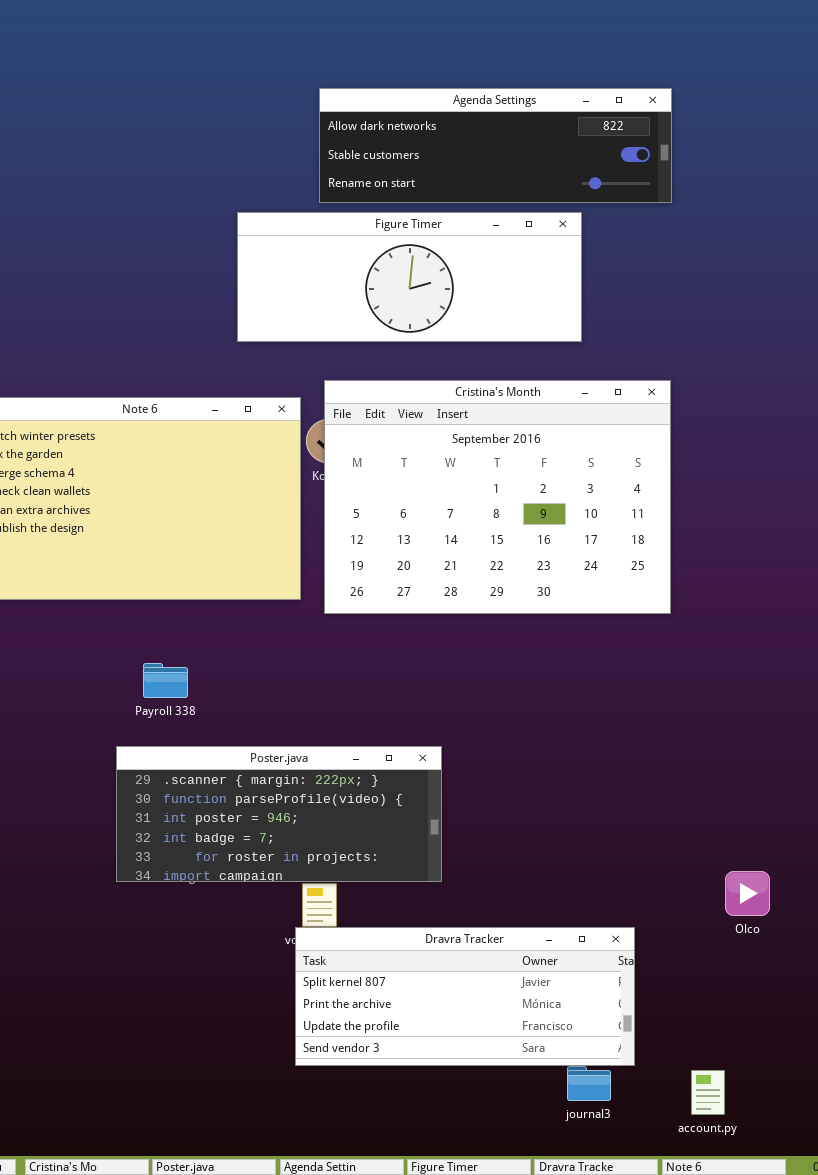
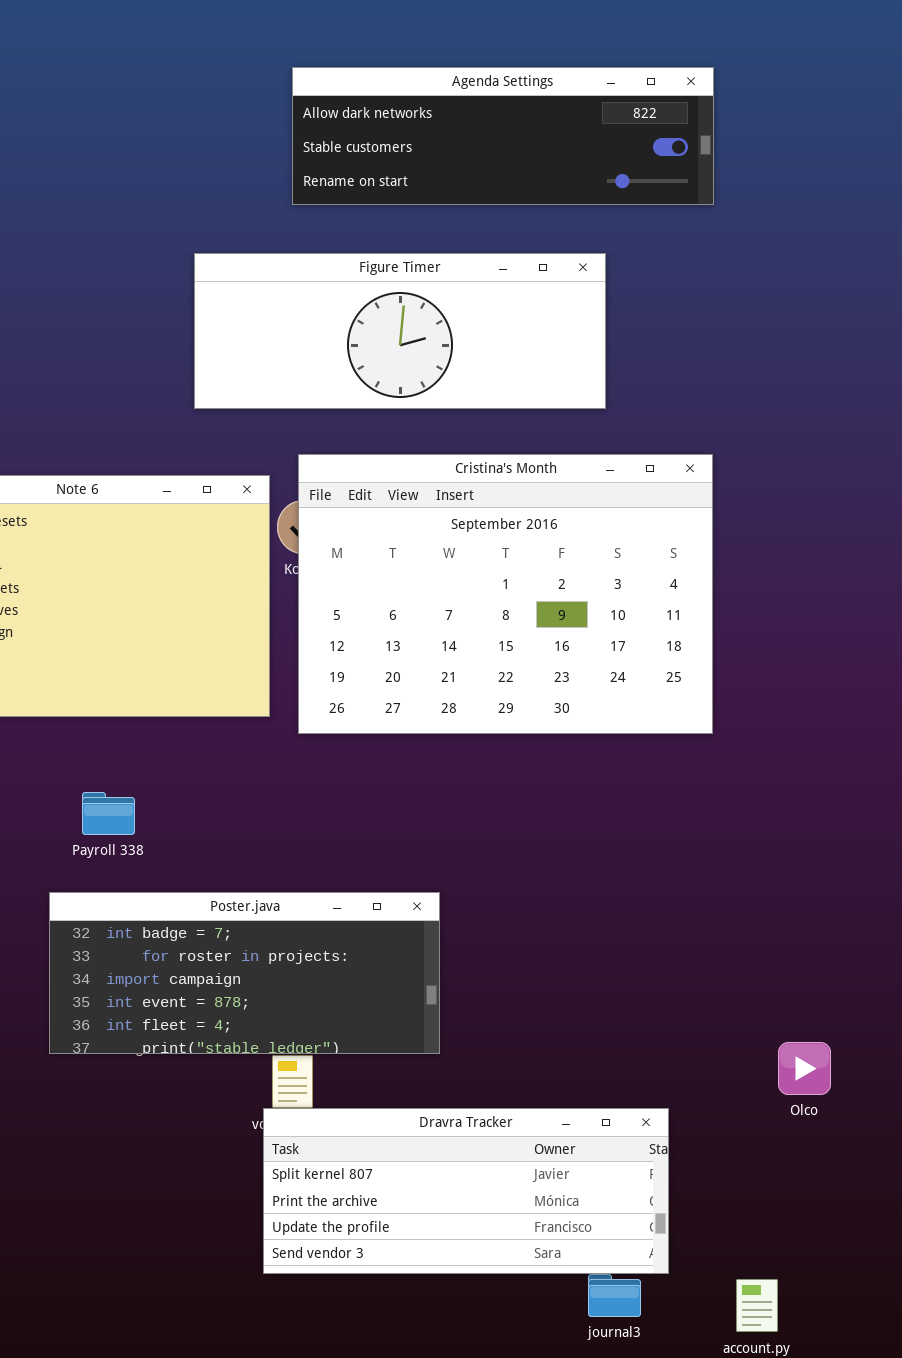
Agenda Settings: [319,88,672,203] -> [292,67,714,205], moved
Poster.java: [116,746,442,882] -> [49,892,440,1054], scrolled down 3 rows

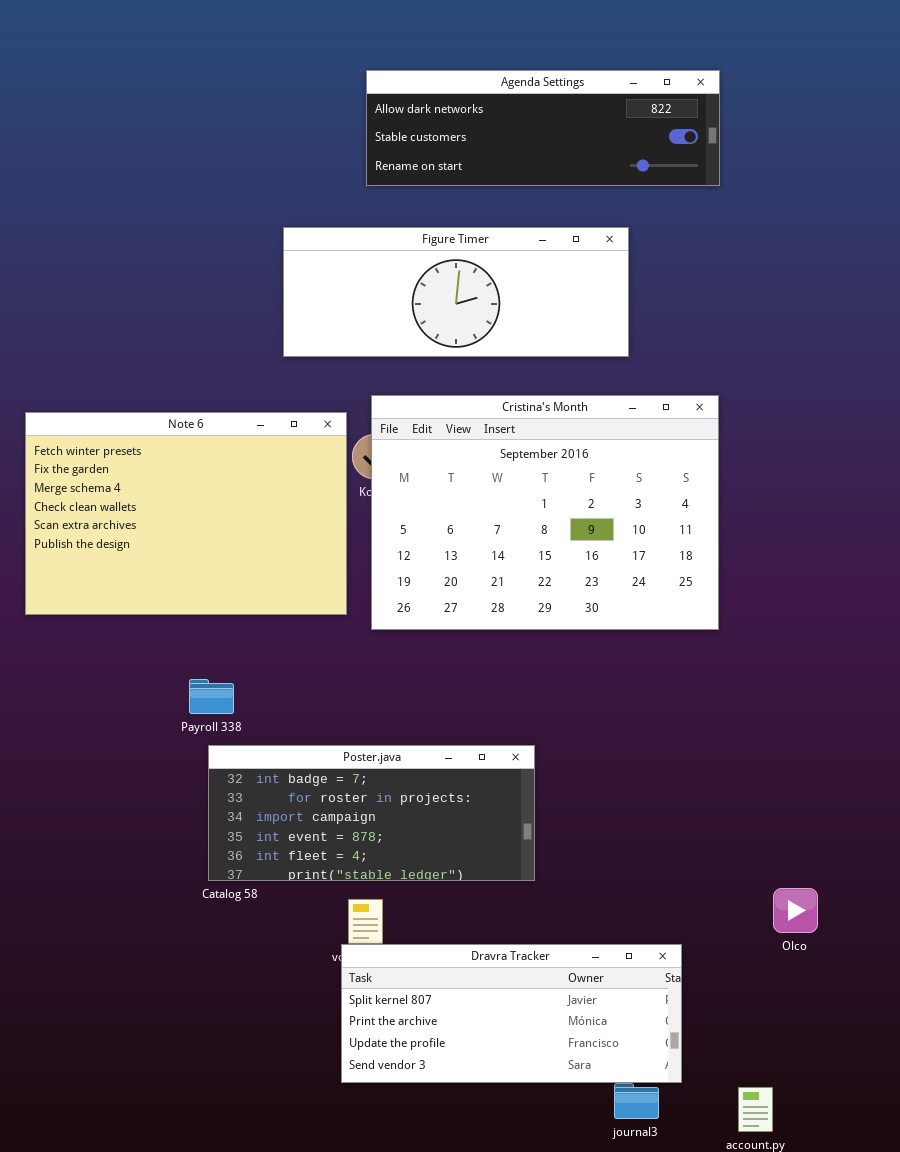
Poster.java: [49,892,440,1054] -> [208,745,535,881], moved

